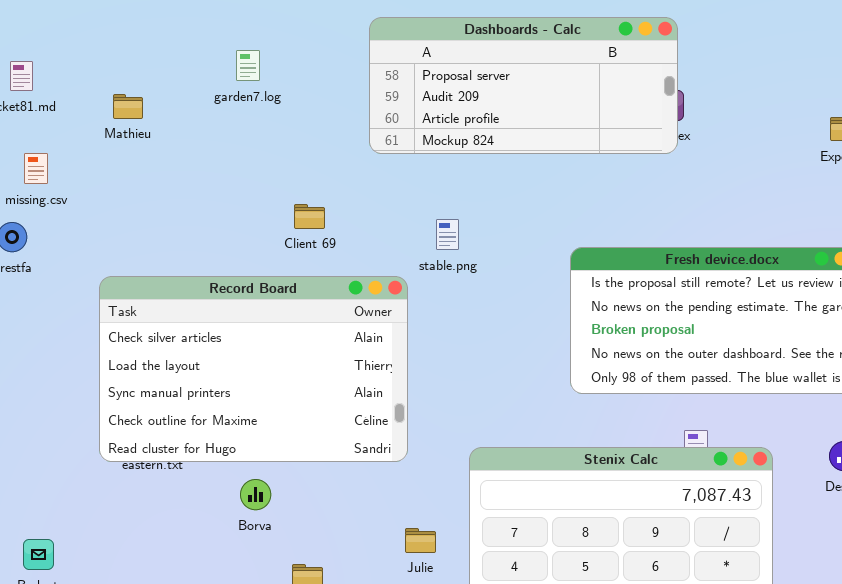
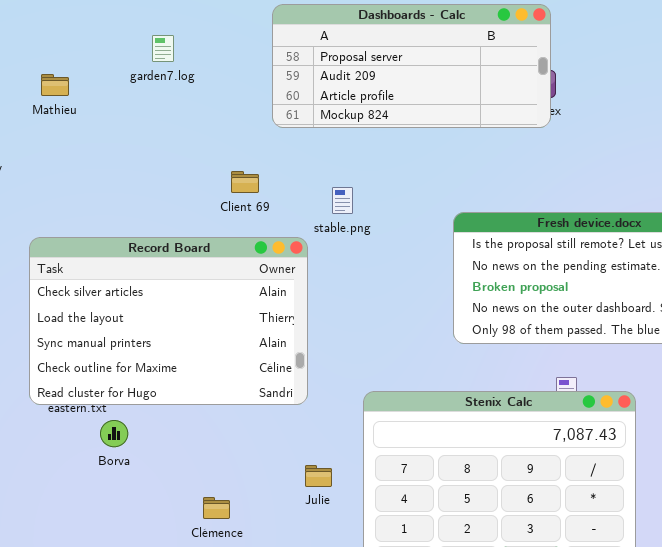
Client 69: [294,204,325,229] -> [231,171,259,193], moved
Borva: [240,479,271,510] -> [100,420,128,447], moved

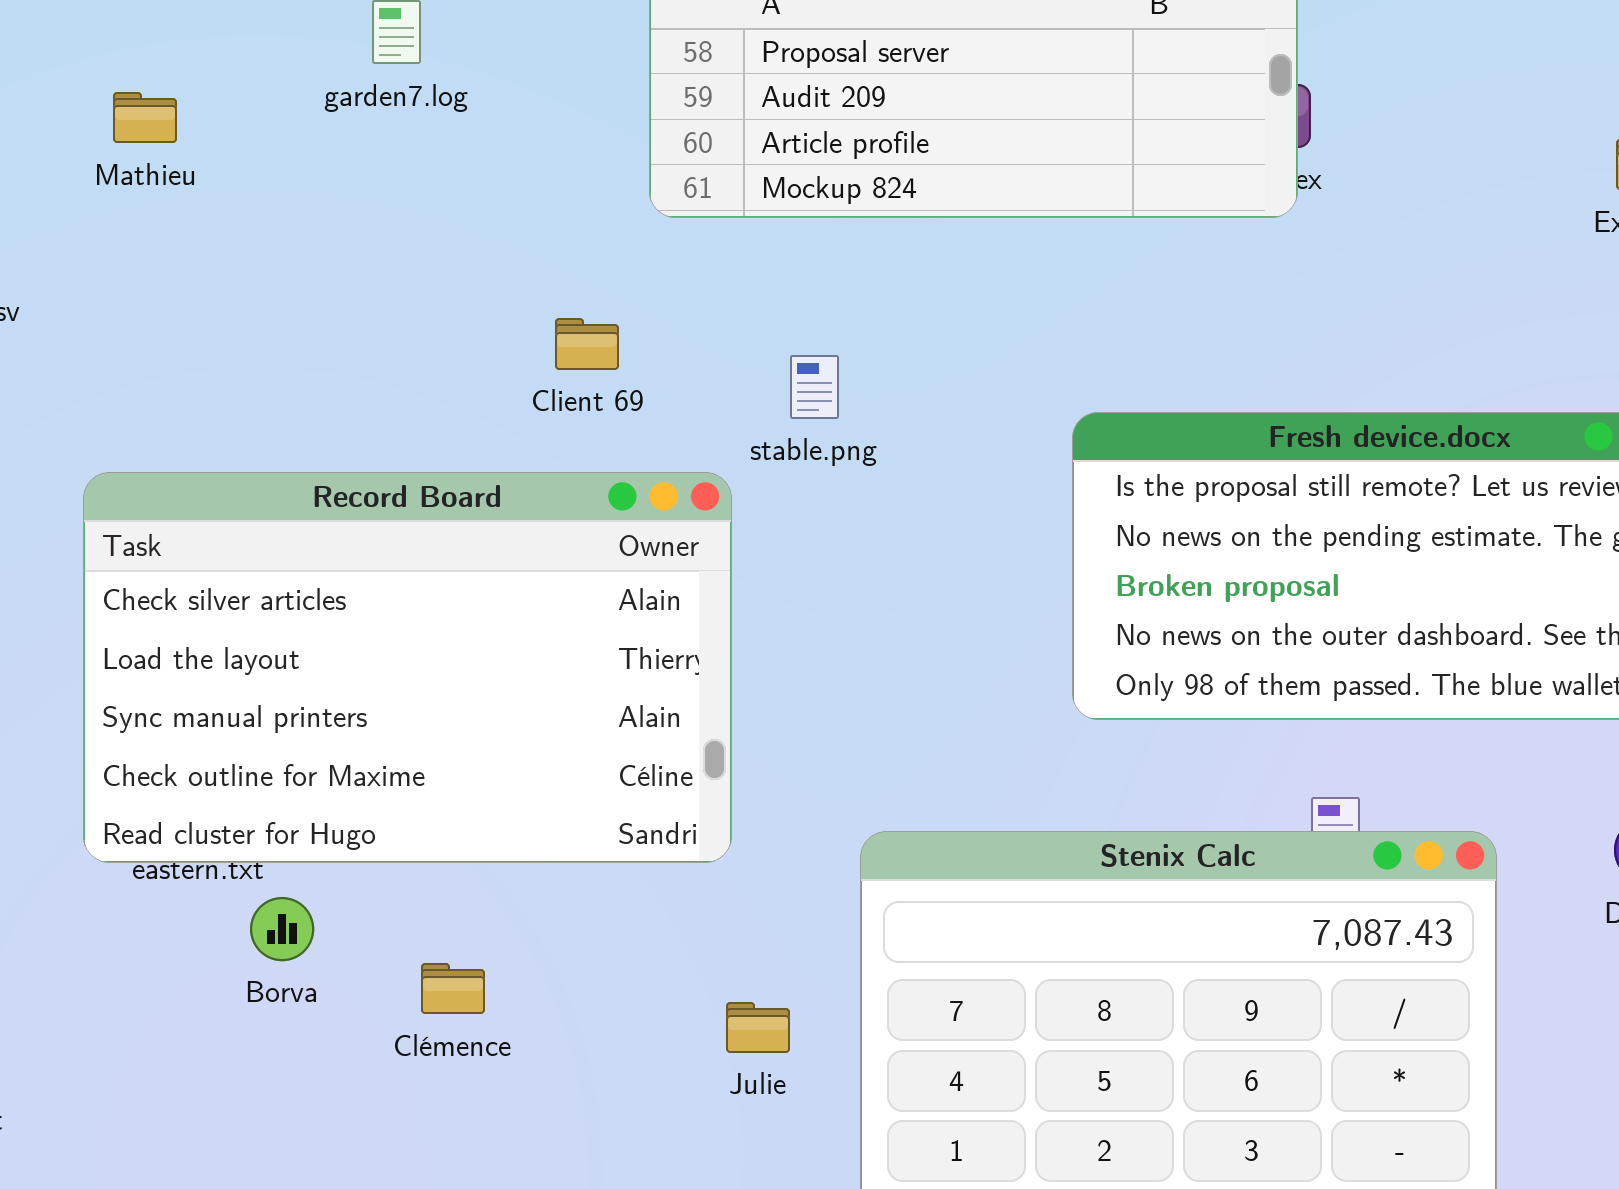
Clémence: [203,497,230,519] -> [421,963,485,1014], moved

